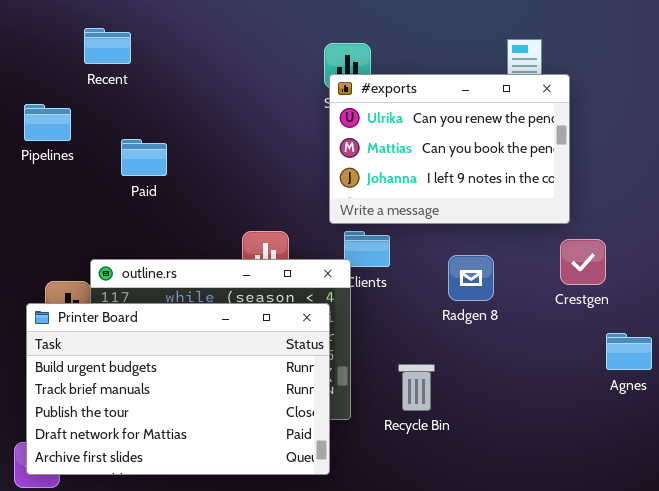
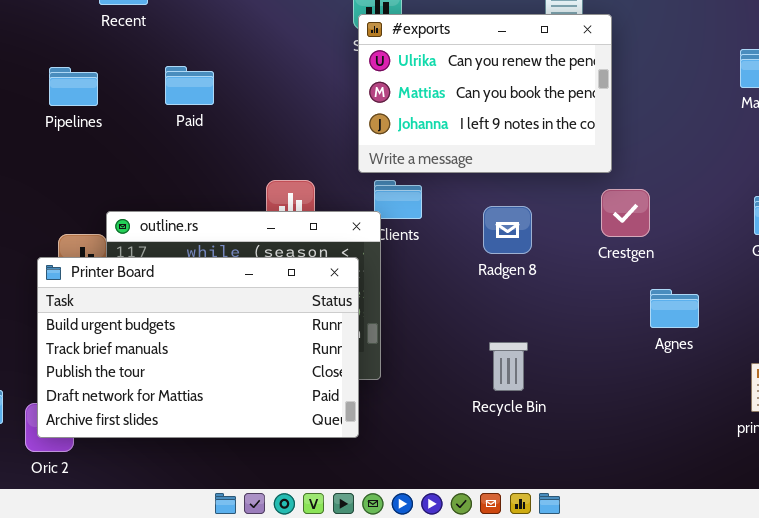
Pipelines: [24,104,71,141] -> [49,67,98,106], moved
Paid: [121,139,167,176] -> [165,66,214,105], moved
Recycle Bin: [398,364,435,411] -> [489,342,528,391], moved

